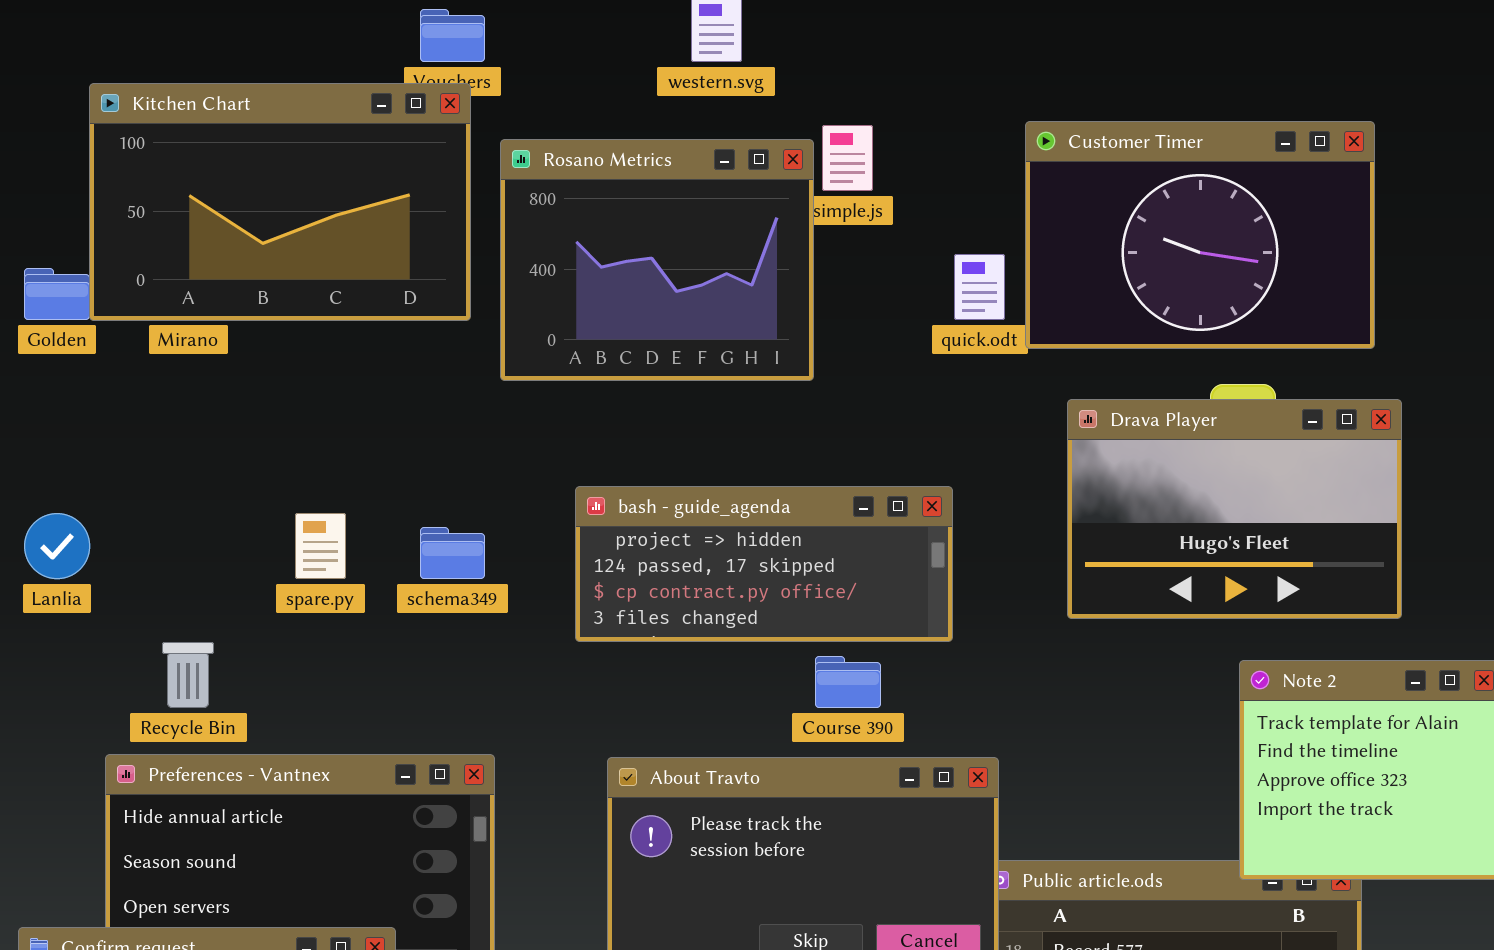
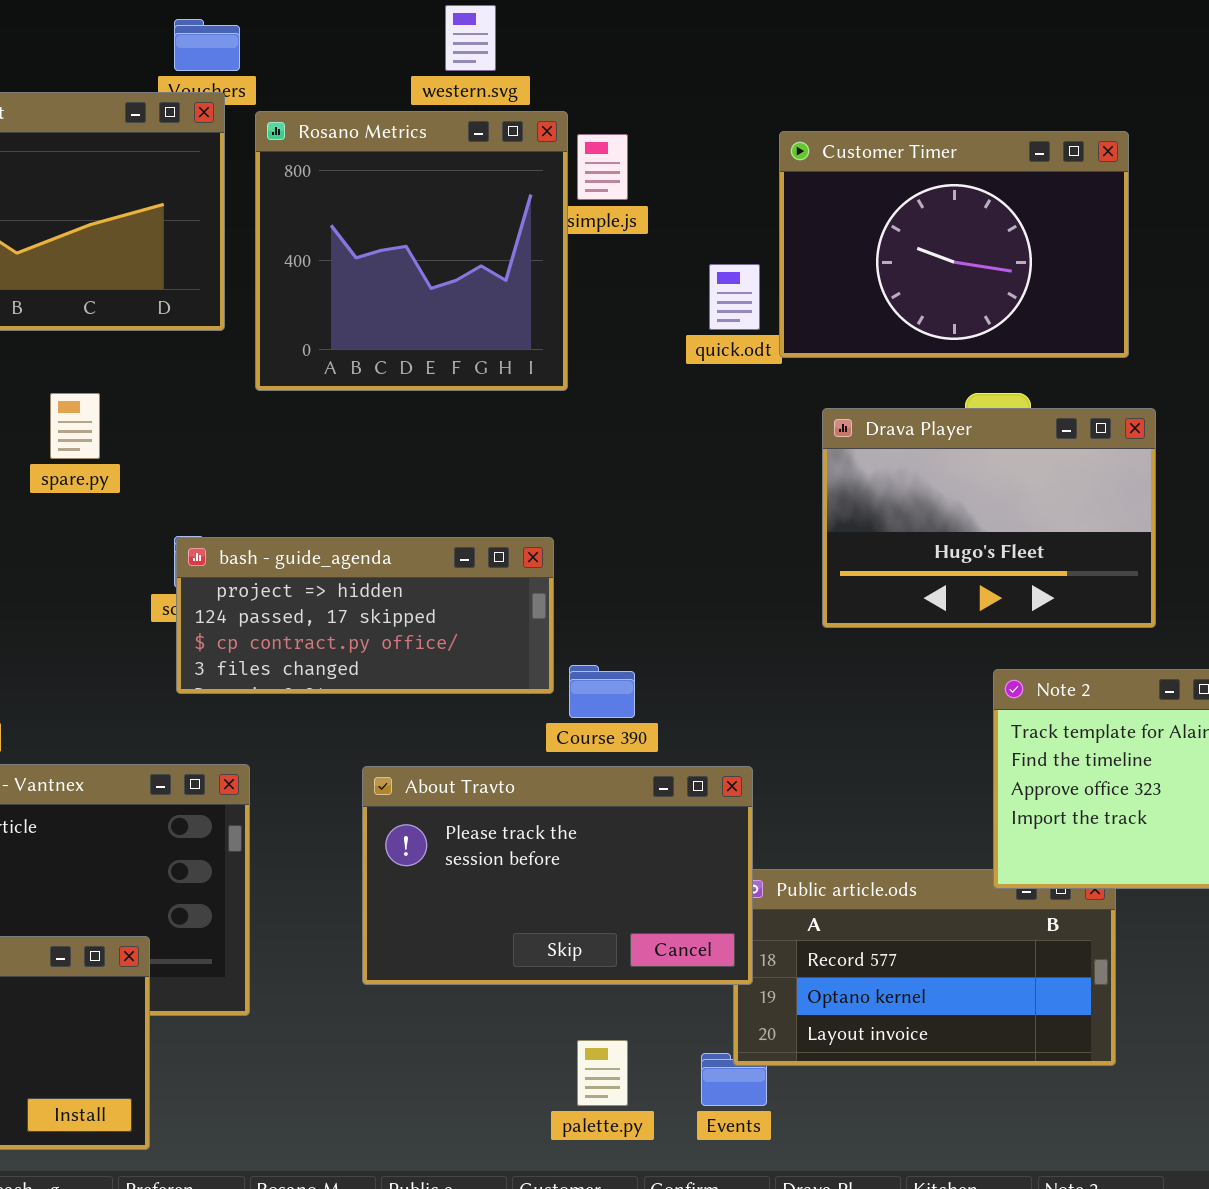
Rosano Metrics: [500,139,814,381] -> [255,111,568,391], resized
bash - guide_agenda: [575,486,953,642] -> [176,537,554,694], moved
spare.py: [295,513,346,579] -> [50,393,100,459], moved

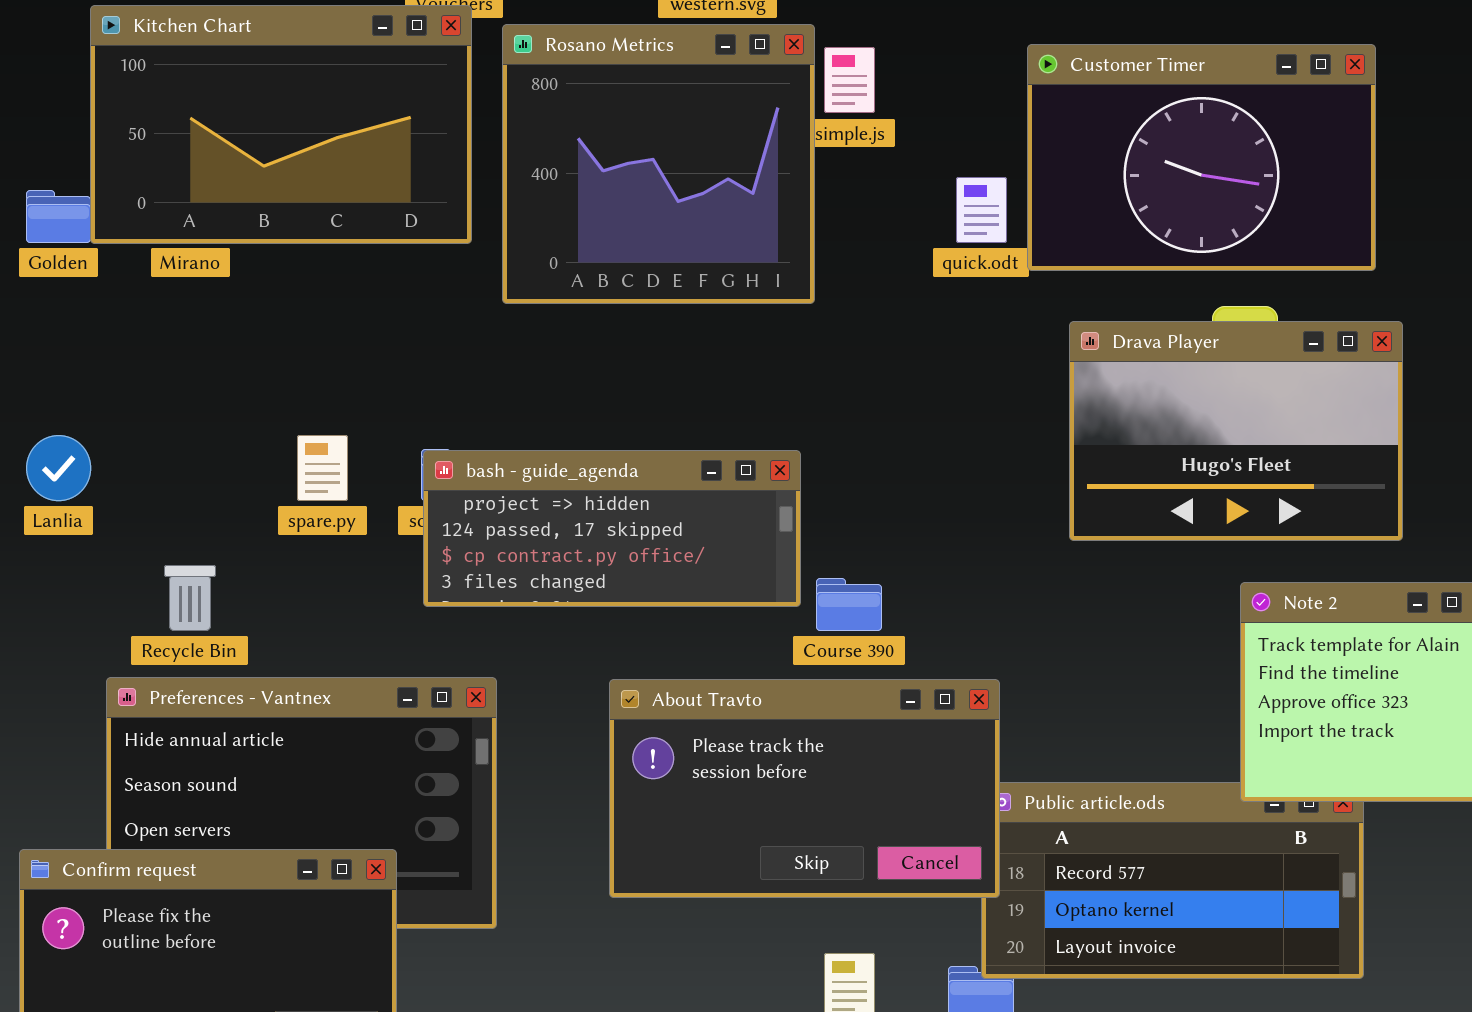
spare.py: [50,393,100,459] -> [297,435,348,501], moved

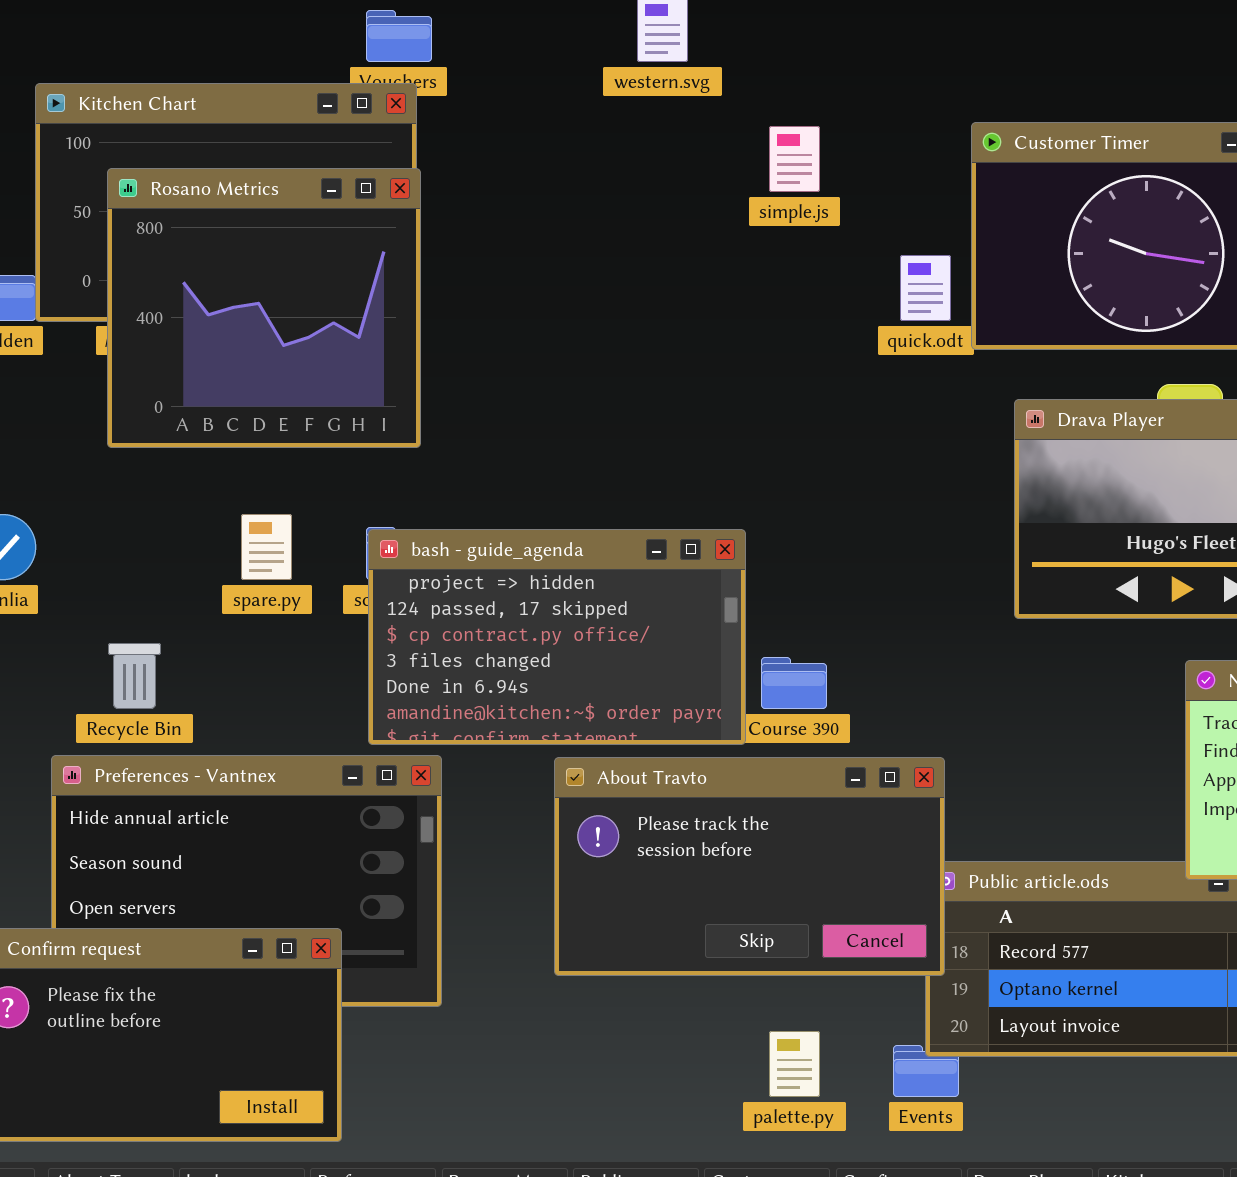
Rosano Metrics: [502,24,815,304] -> [107,168,421,448], moved
bash - guide_agenda: [423,450,801,607] -> [368,529,746,745], resized

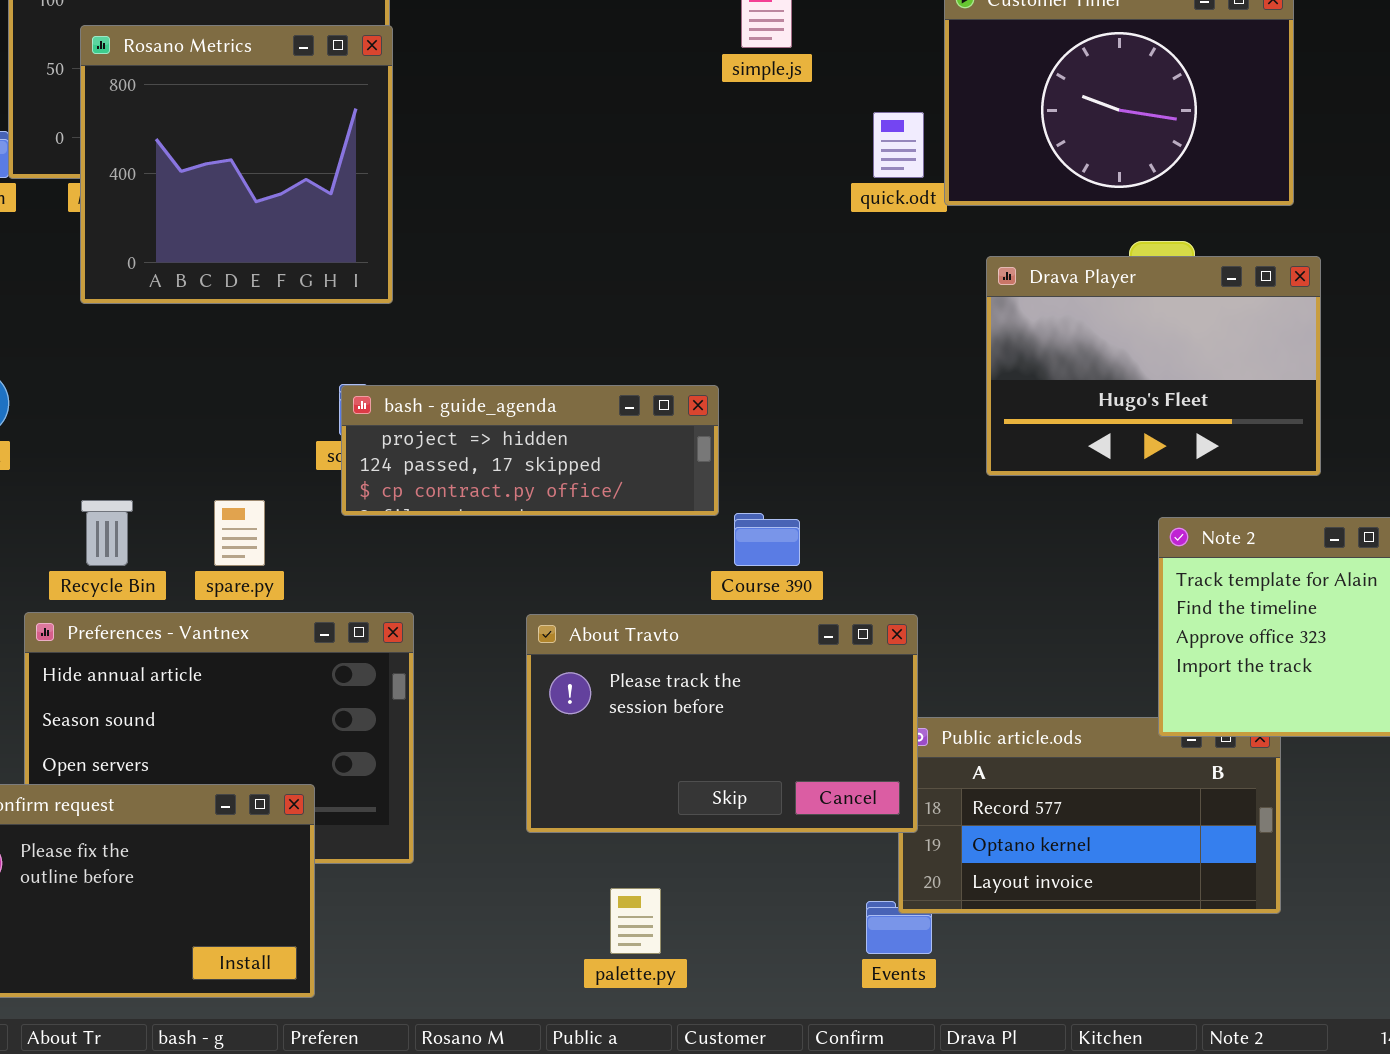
spare.py: [241,514,292,580] -> [214,500,265,566], moved
bash - guide_agenda: [368,529,746,745] -> [341,385,719,516], resized
palette.py: [769,1031,820,1097] -> [610,888,661,954], moved

